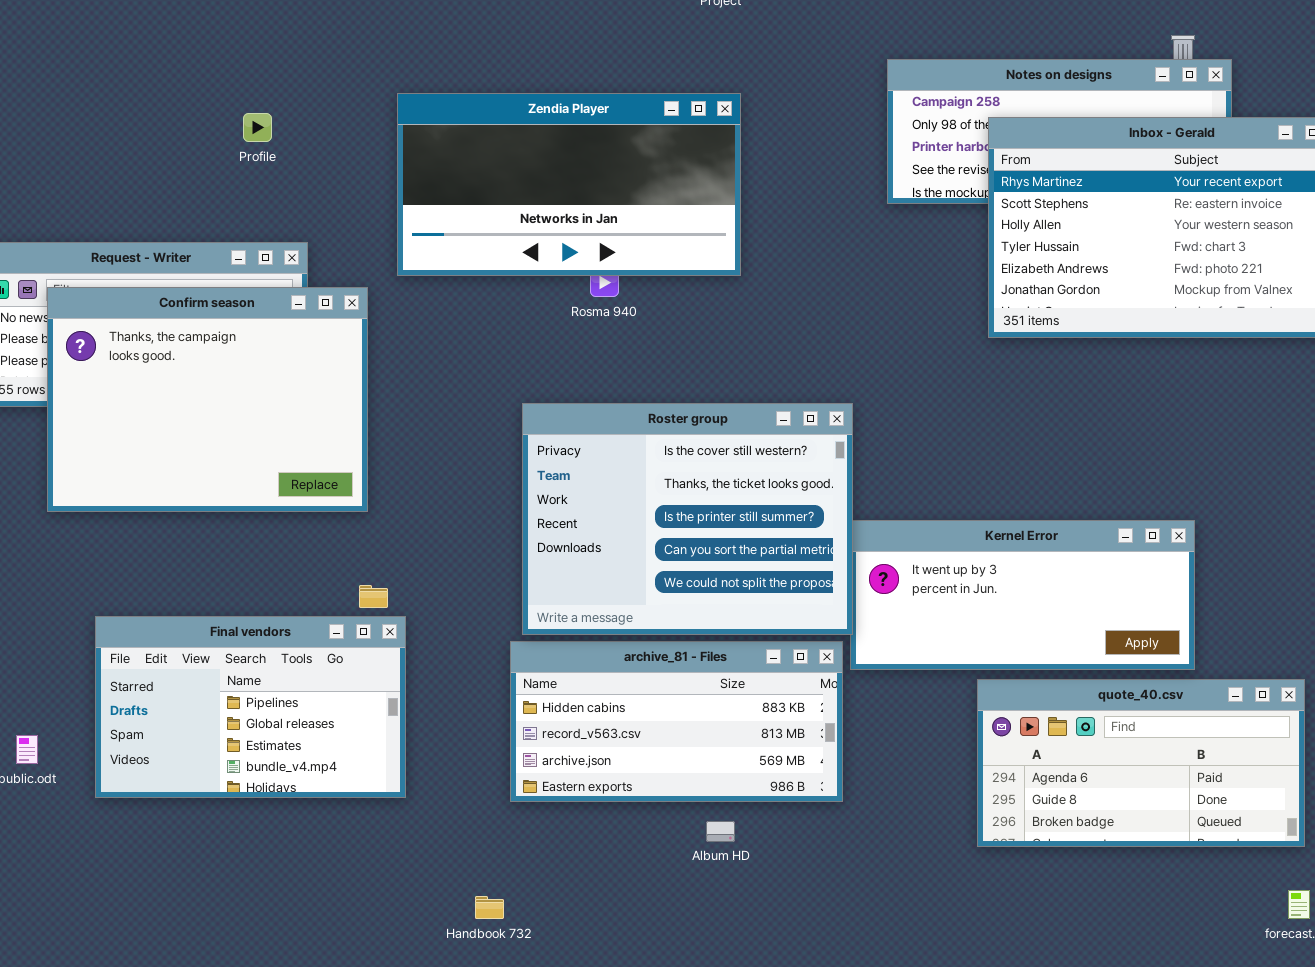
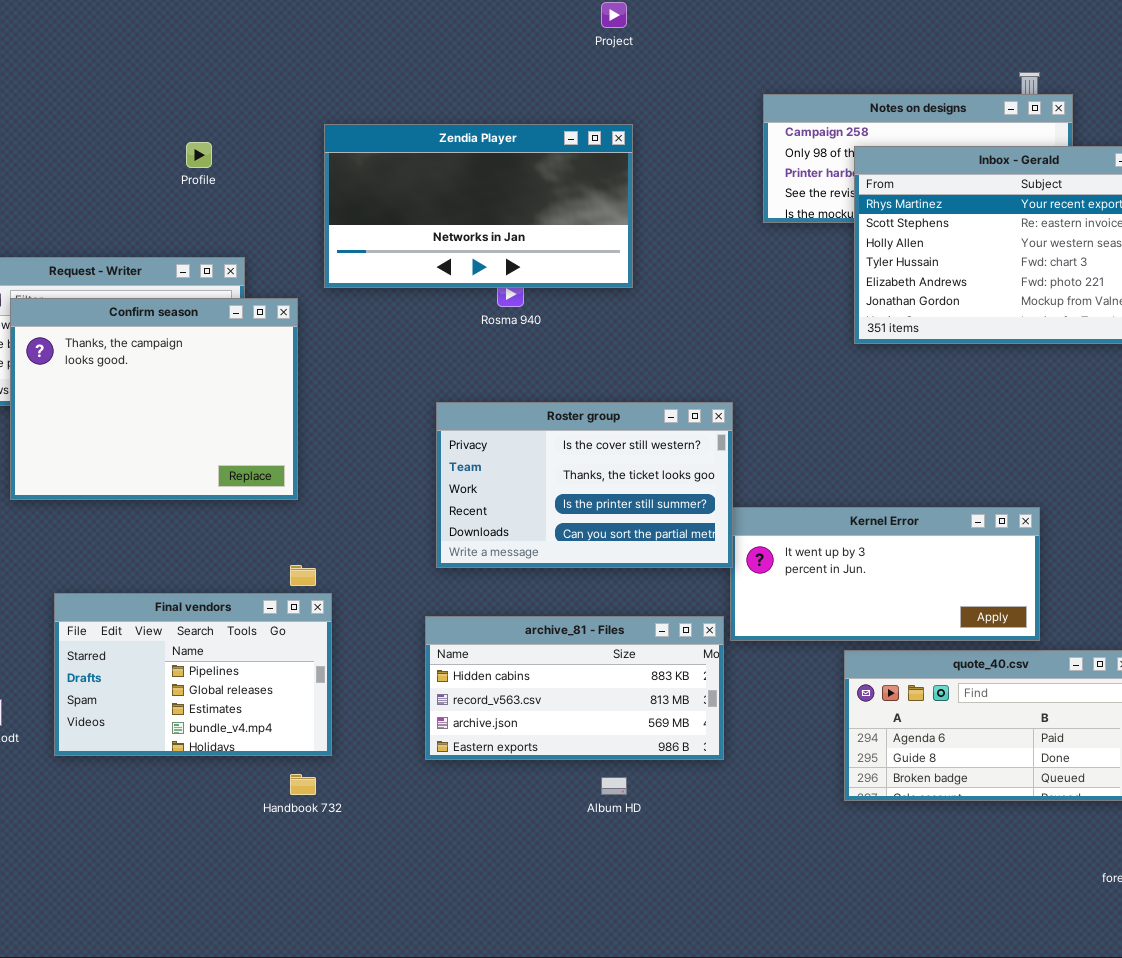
Roster group: [522,403,853,635] -> [436,402,733,568], resized
Handbook 732: [475,896,504,919] -> [290,774,316,795], moved

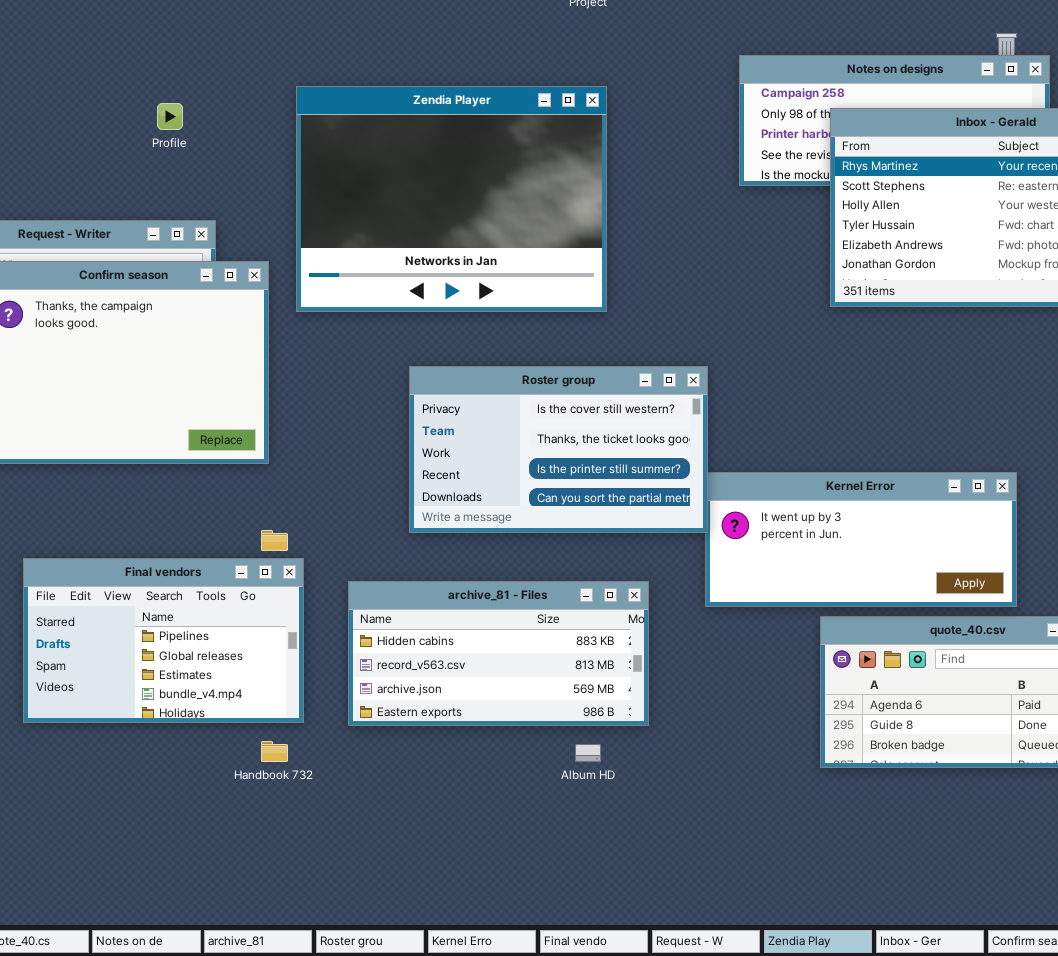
Zendia Player: [324,124,633,288] -> [296,86,607,312], resized
archive_81 - Files: [425,616,724,760] -> [348,581,649,726], moved

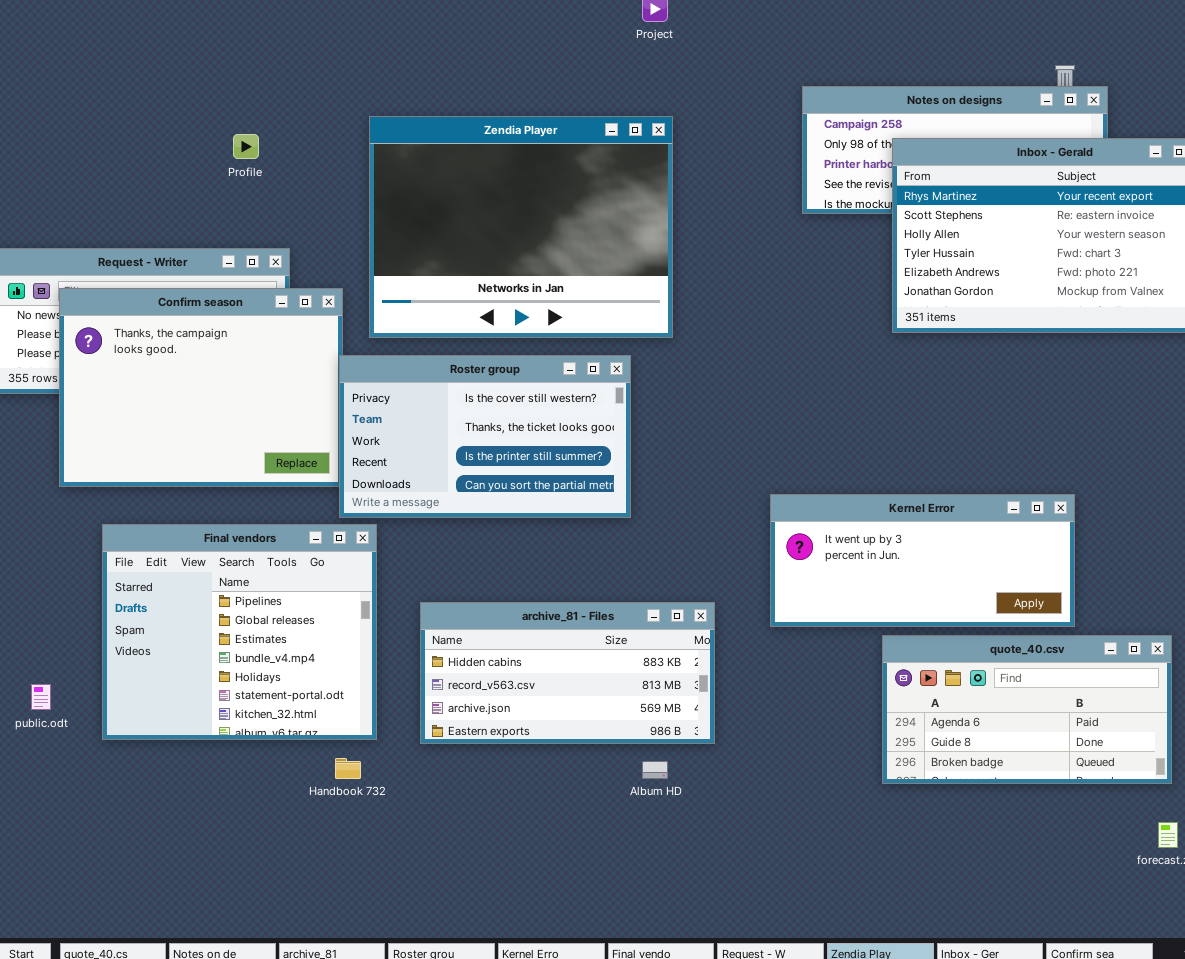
Roster group: [409,366,708,533] -> [339,355,631,518], moved
Final vendors: [23,558,304,723] -> [102,524,377,740], resized

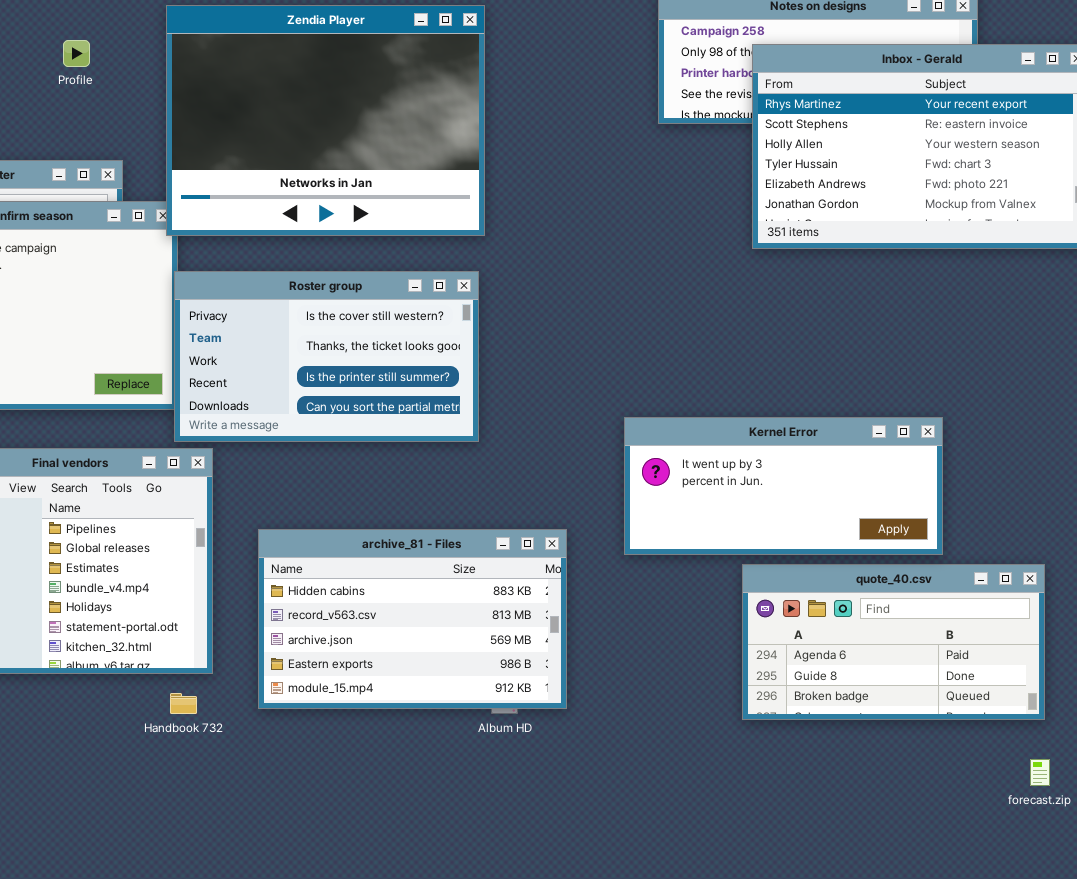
Zendia Player: [369,116,673,338] -> [166,5,485,236], moved
archive_81 - Files: [420,602,715,744] -> [258,529,567,709], resized

